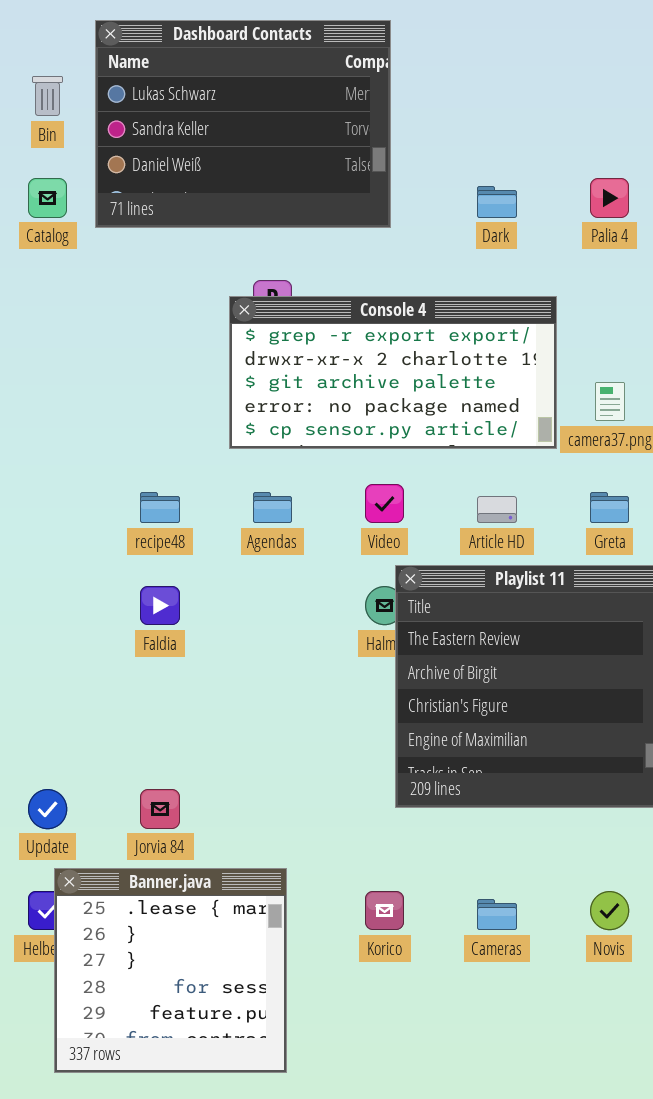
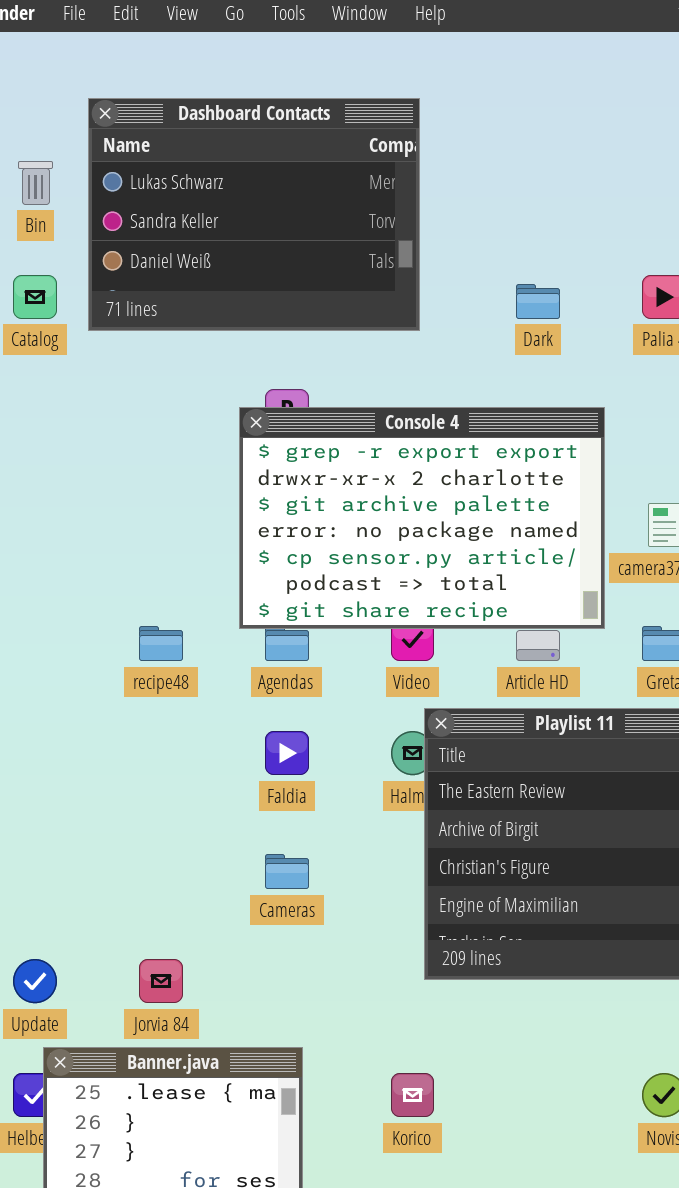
Console 4: [229,296,557,449] -> [239,407,605,629], resized
Faldia: [140,586,180,625] -> [265,731,309,775], moved
Cameras: [477,899,517,930] -> [265,854,309,889], moved

